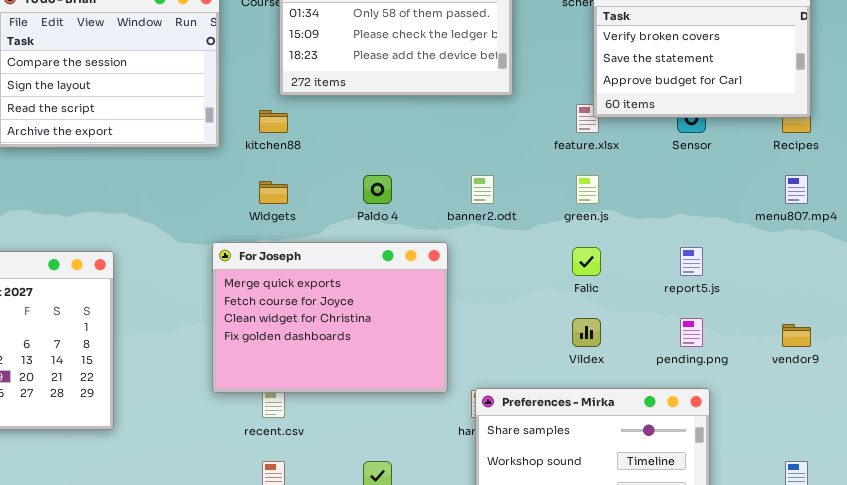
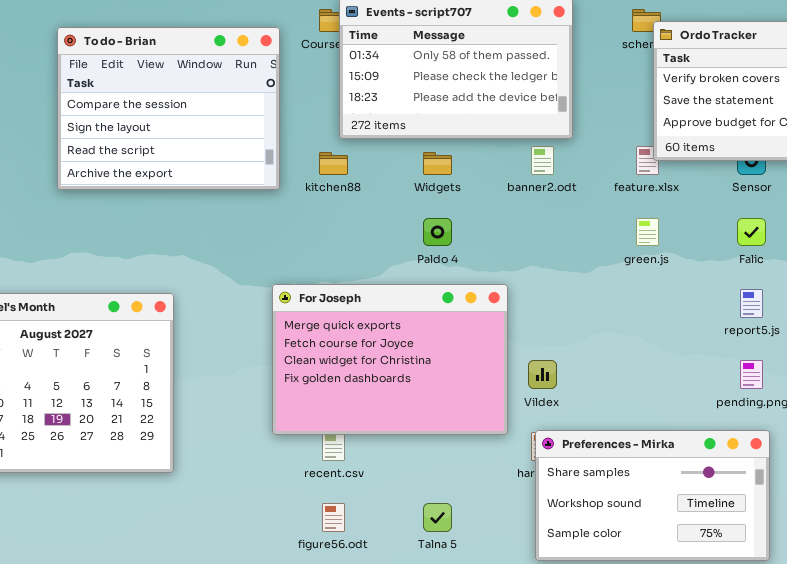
banner2.odt: [471,175,494,204] -> [531,146,554,175], moved
Widgets: [259,181,288,204] -> [423,152,452,175], moved
Falic: [572,247,601,276] -> [737,218,766,246], moved
Vildex: [572,318,601,347] -> [528,360,557,389], moved

